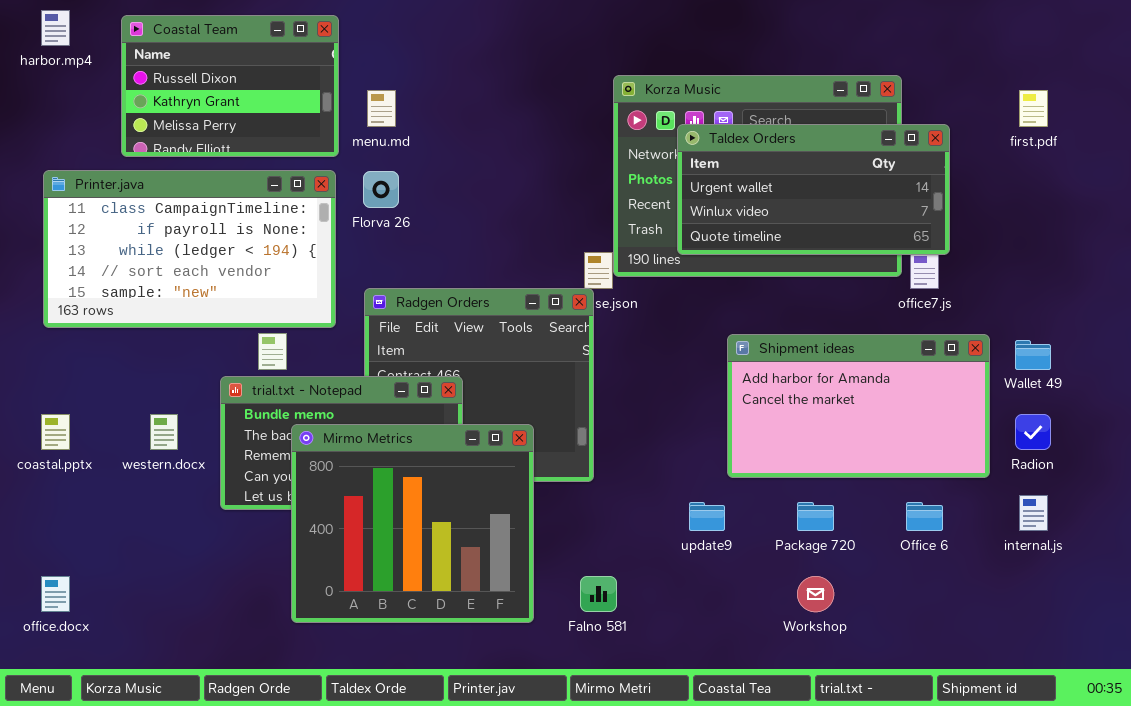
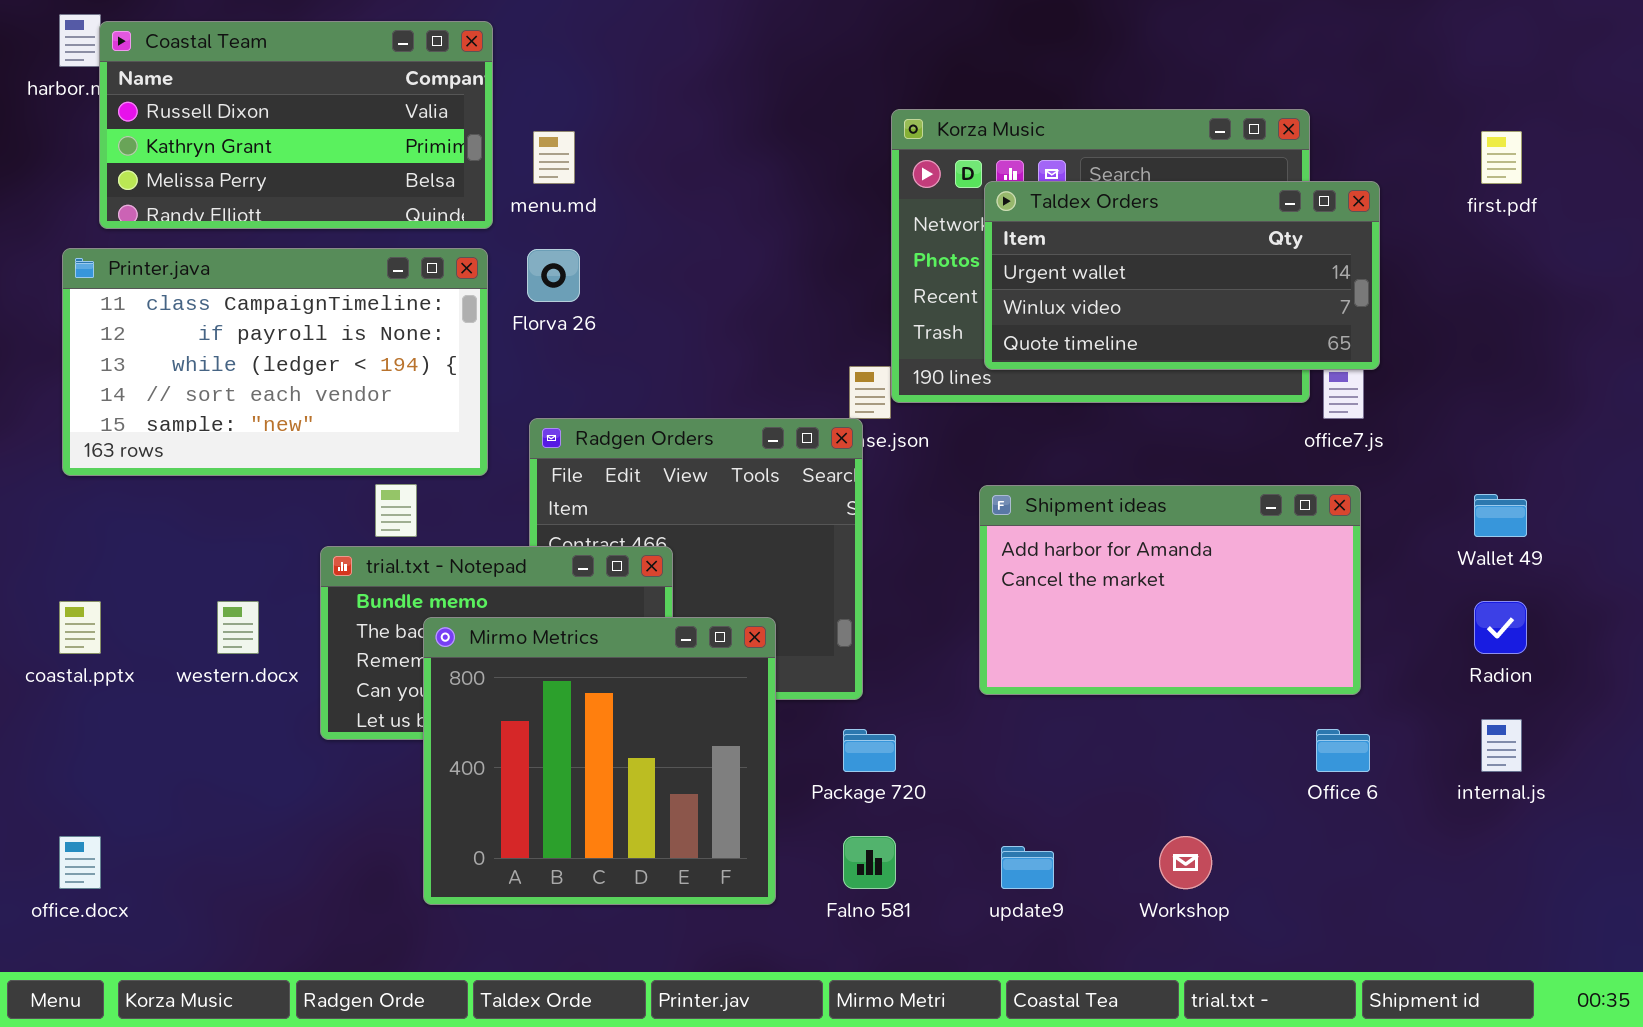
Coastal Team: [121,15,339,157] -> [99,21,493,229], resized
Shipment ideas: [727,334,990,478] -> [979,485,1361,695], moved
update9: [689,502,725,531] -> [1001,846,1054,889], moved
Package 720: [797,502,834,531] -> [843,729,896,772], moved

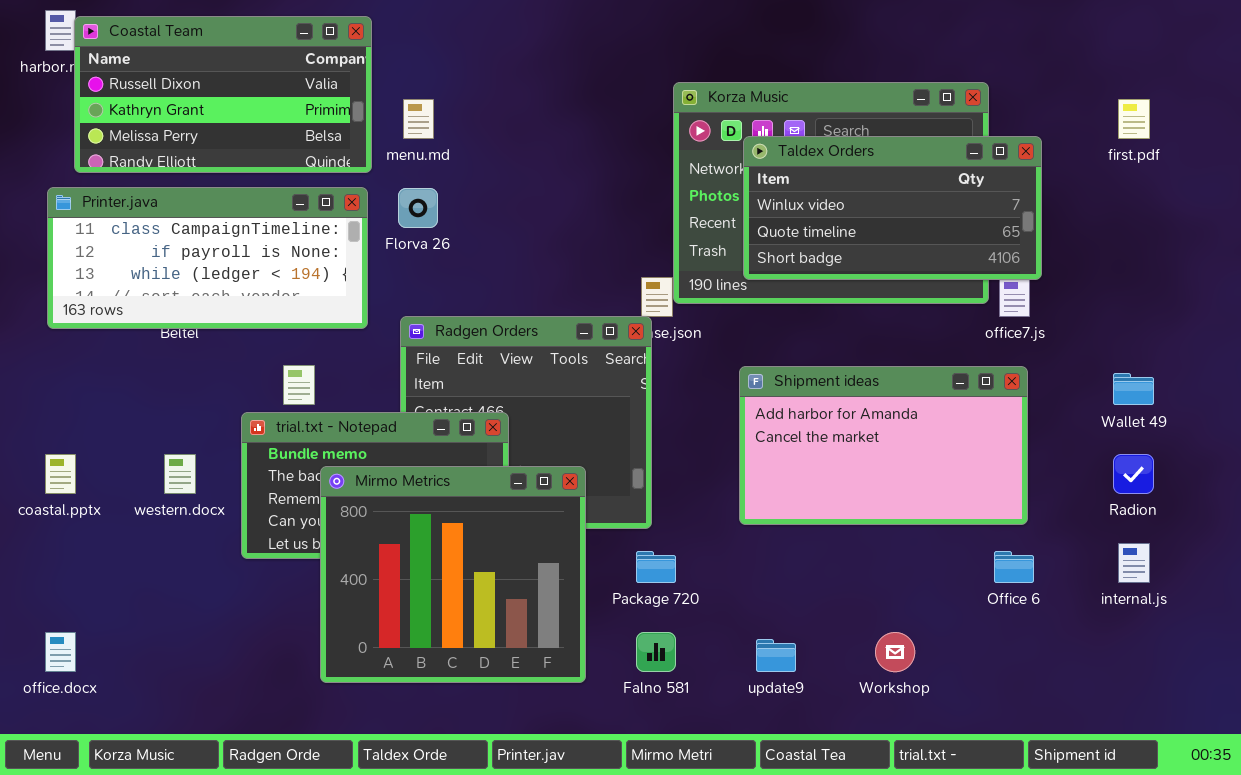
Taldex Orders: [984,181,1380,370] -> [743,136,1042,280], scrolled down 1 row
Printer.java: [62,248,488,476] -> [47,187,368,329], resized

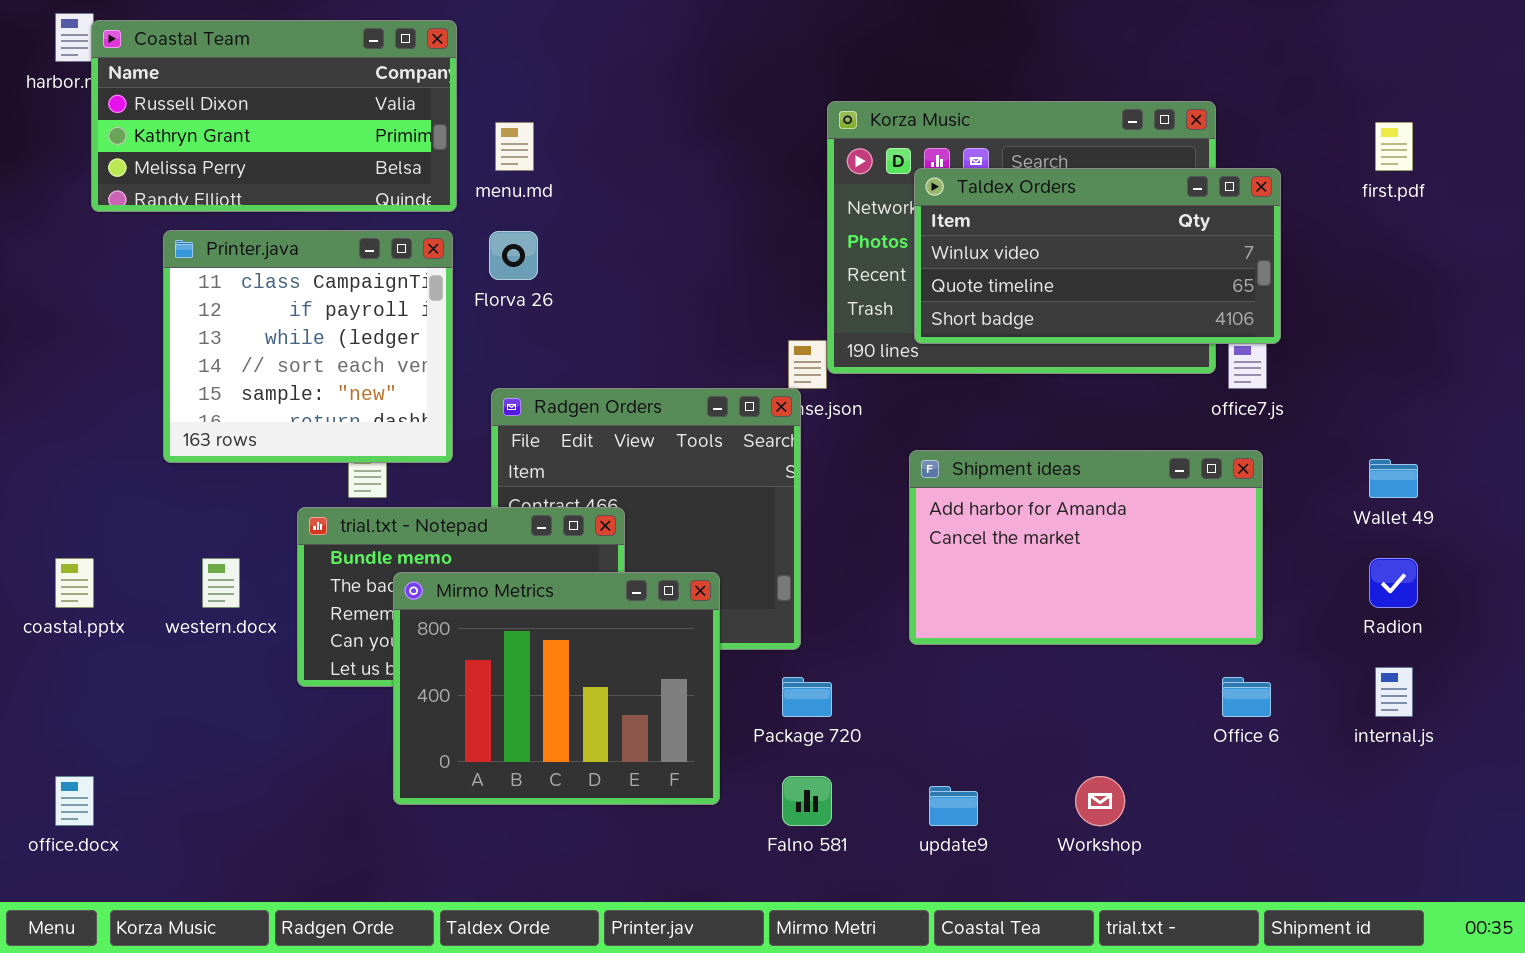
Printer.java: [47,187,368,329] -> [163,230,453,463], resized
Mirmo Metrics: [320,466,586,683] -> [393,572,720,805], resized

